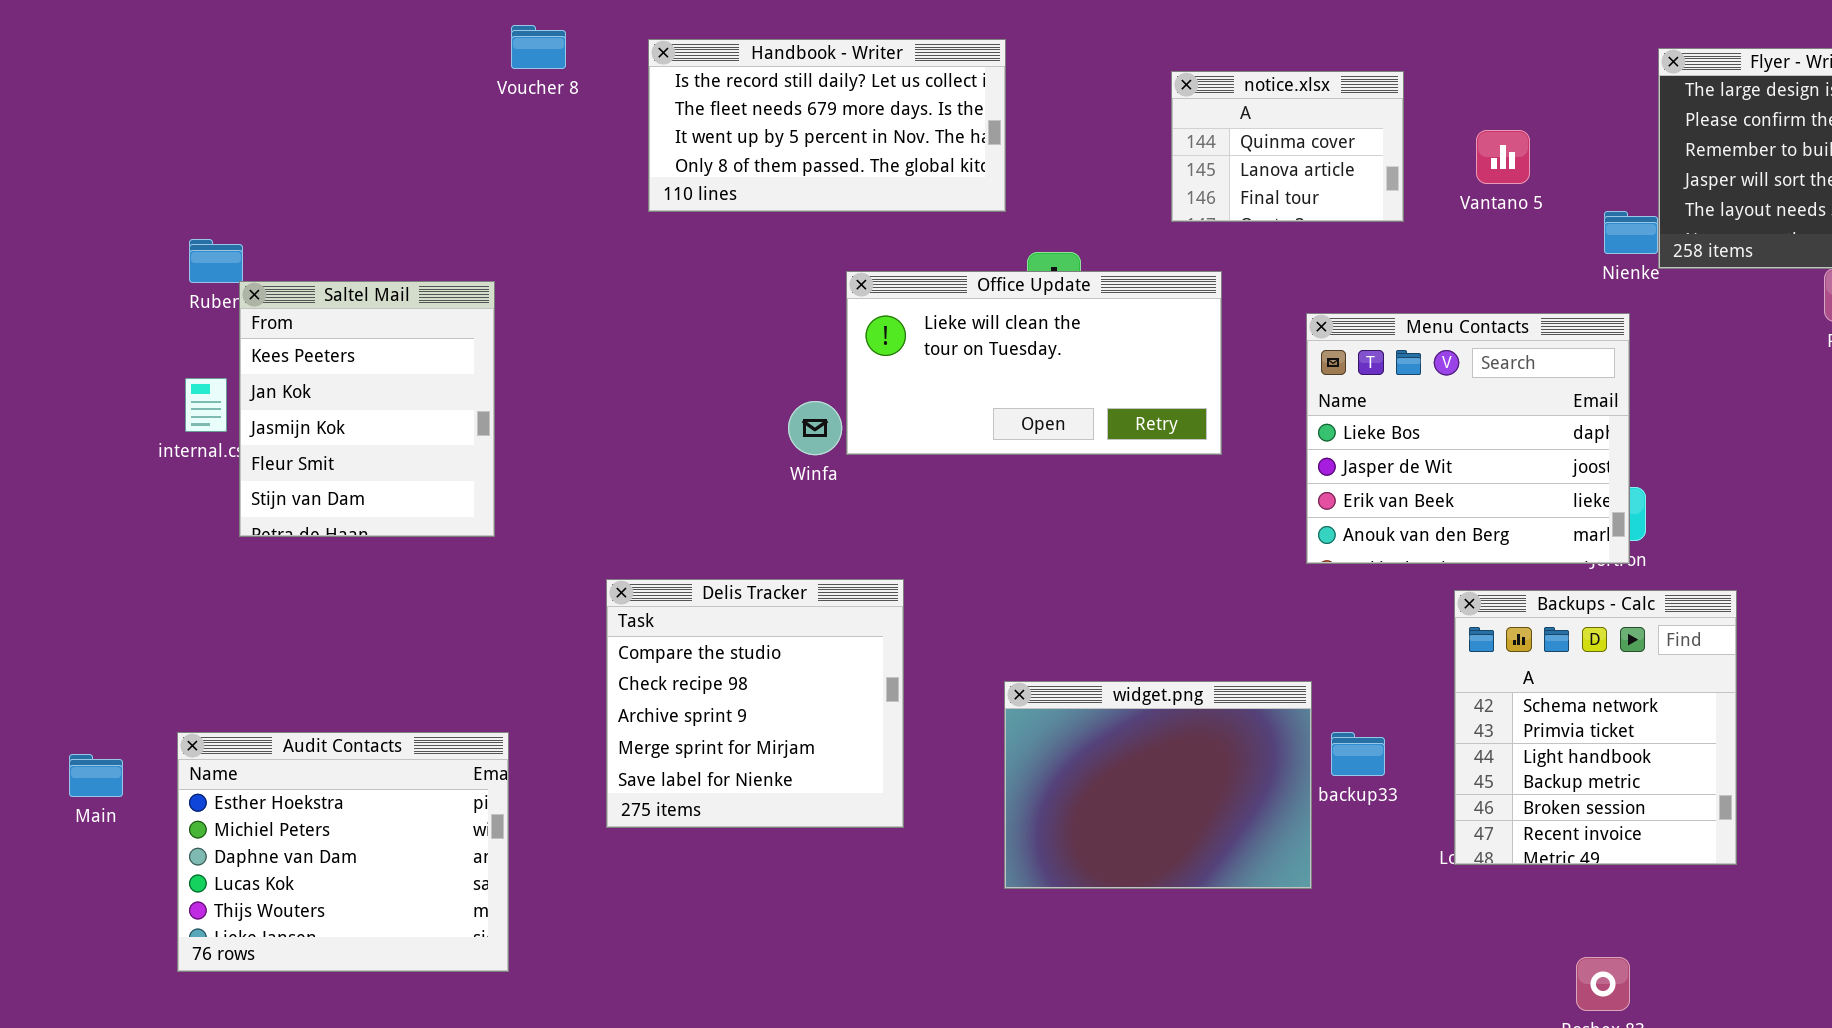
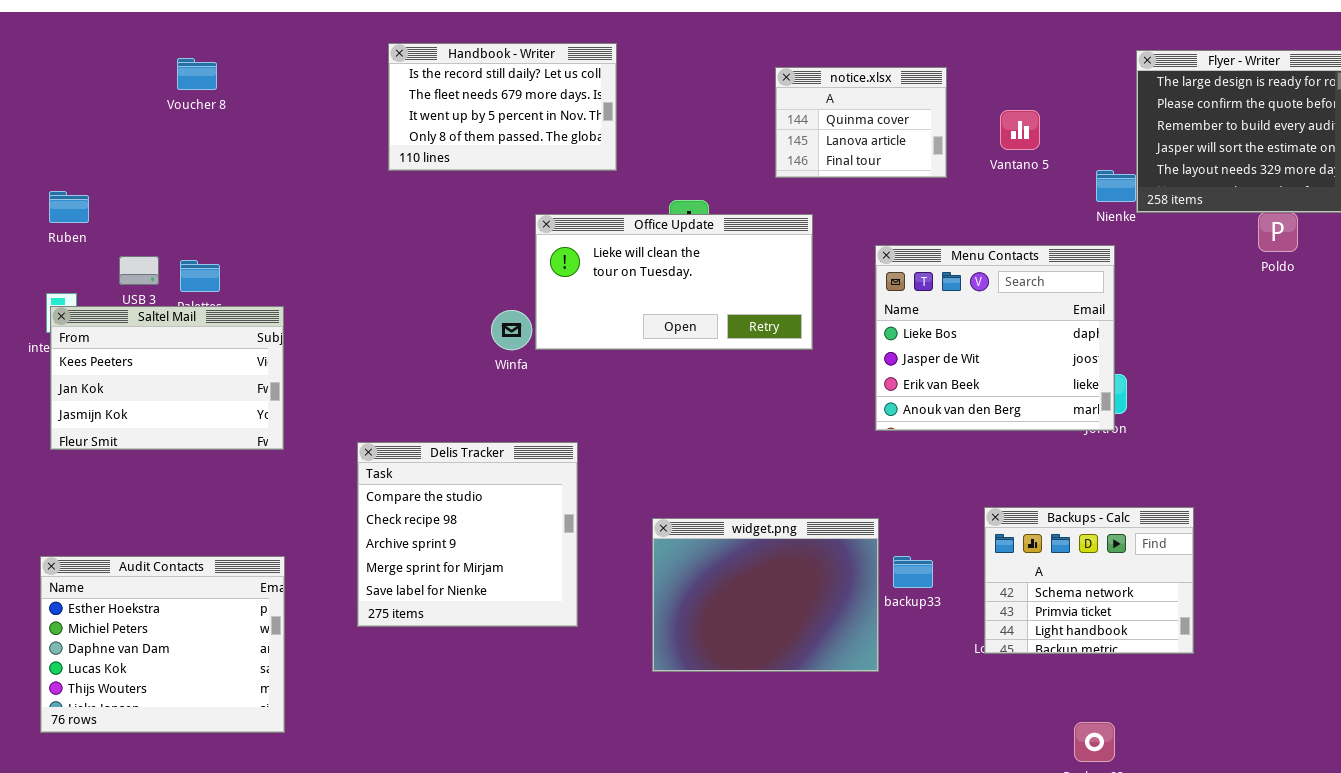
Voucher 8: [511,25,566,69] -> [177,58,217,90], moved
Handbook - Writer: [648,39,1006,212] -> [388,43,617,171], resized
Saltel Mail: [239,281,495,537] -> [50,306,284,450], moved, resized
Backups - Calc: [1454,590,1737,865] -> [984,507,1194,654], resized

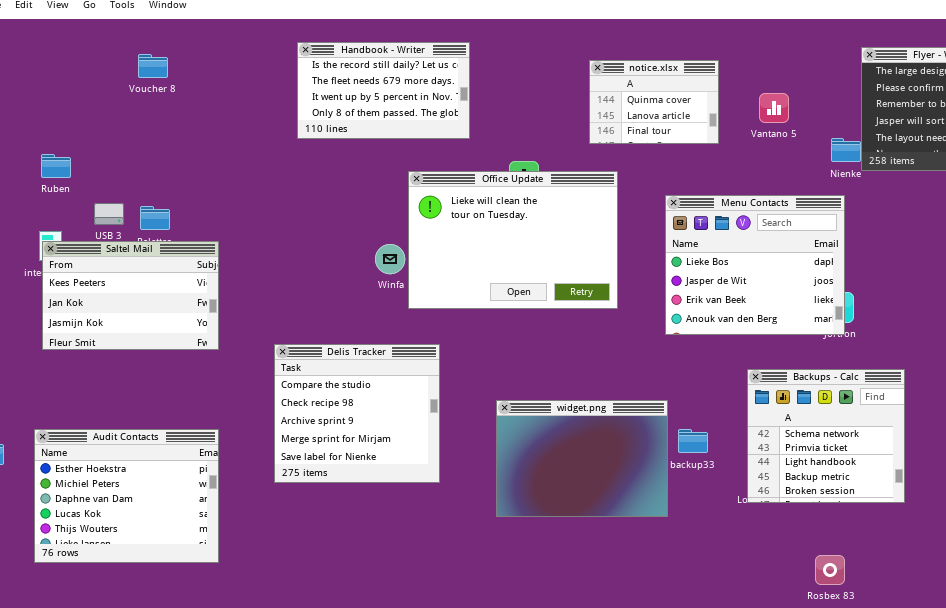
Office Update: [535,214,813,350] -> [408,171,618,309], resized
Backups - Calc: [984,507,1194,654] -> [747,369,905,503], resized

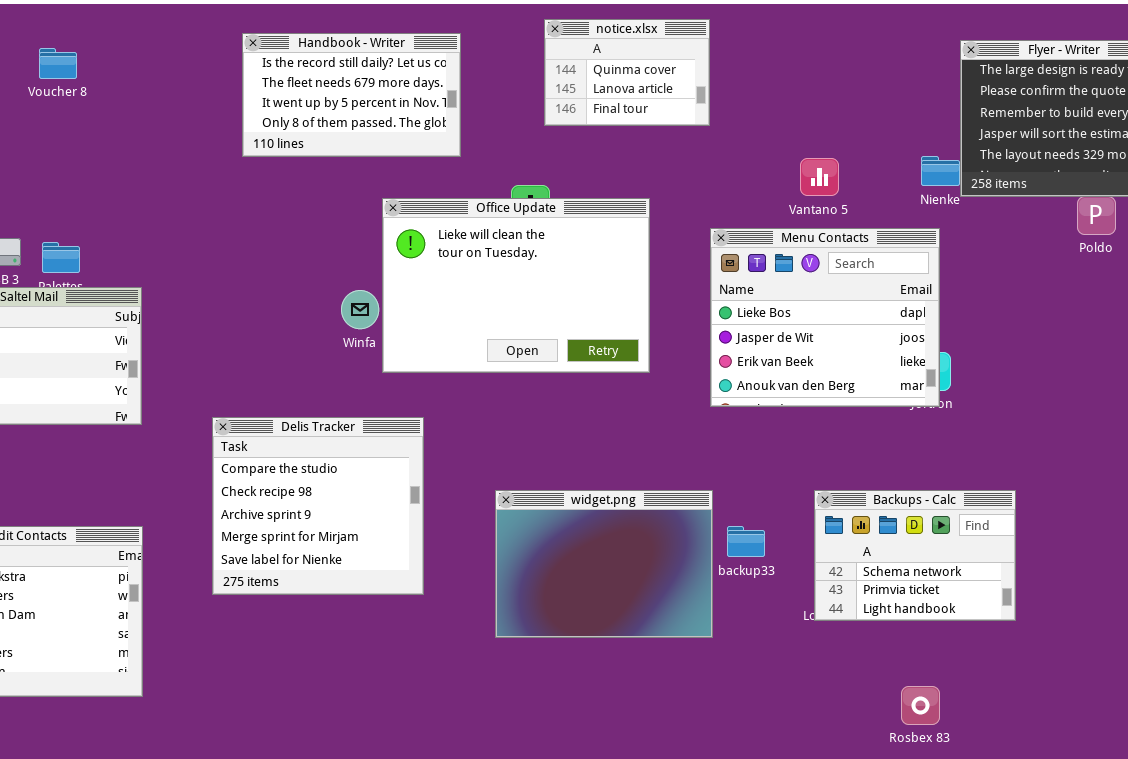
notice.xlsx: [589,60,719,144] -> [544,19,710,126], moved
Vantano 5: [759,93,789,123] -> [800,158,839,196], moved
Backups - Calc: [747,369,905,503] -> [814,490,1016,621], resized

